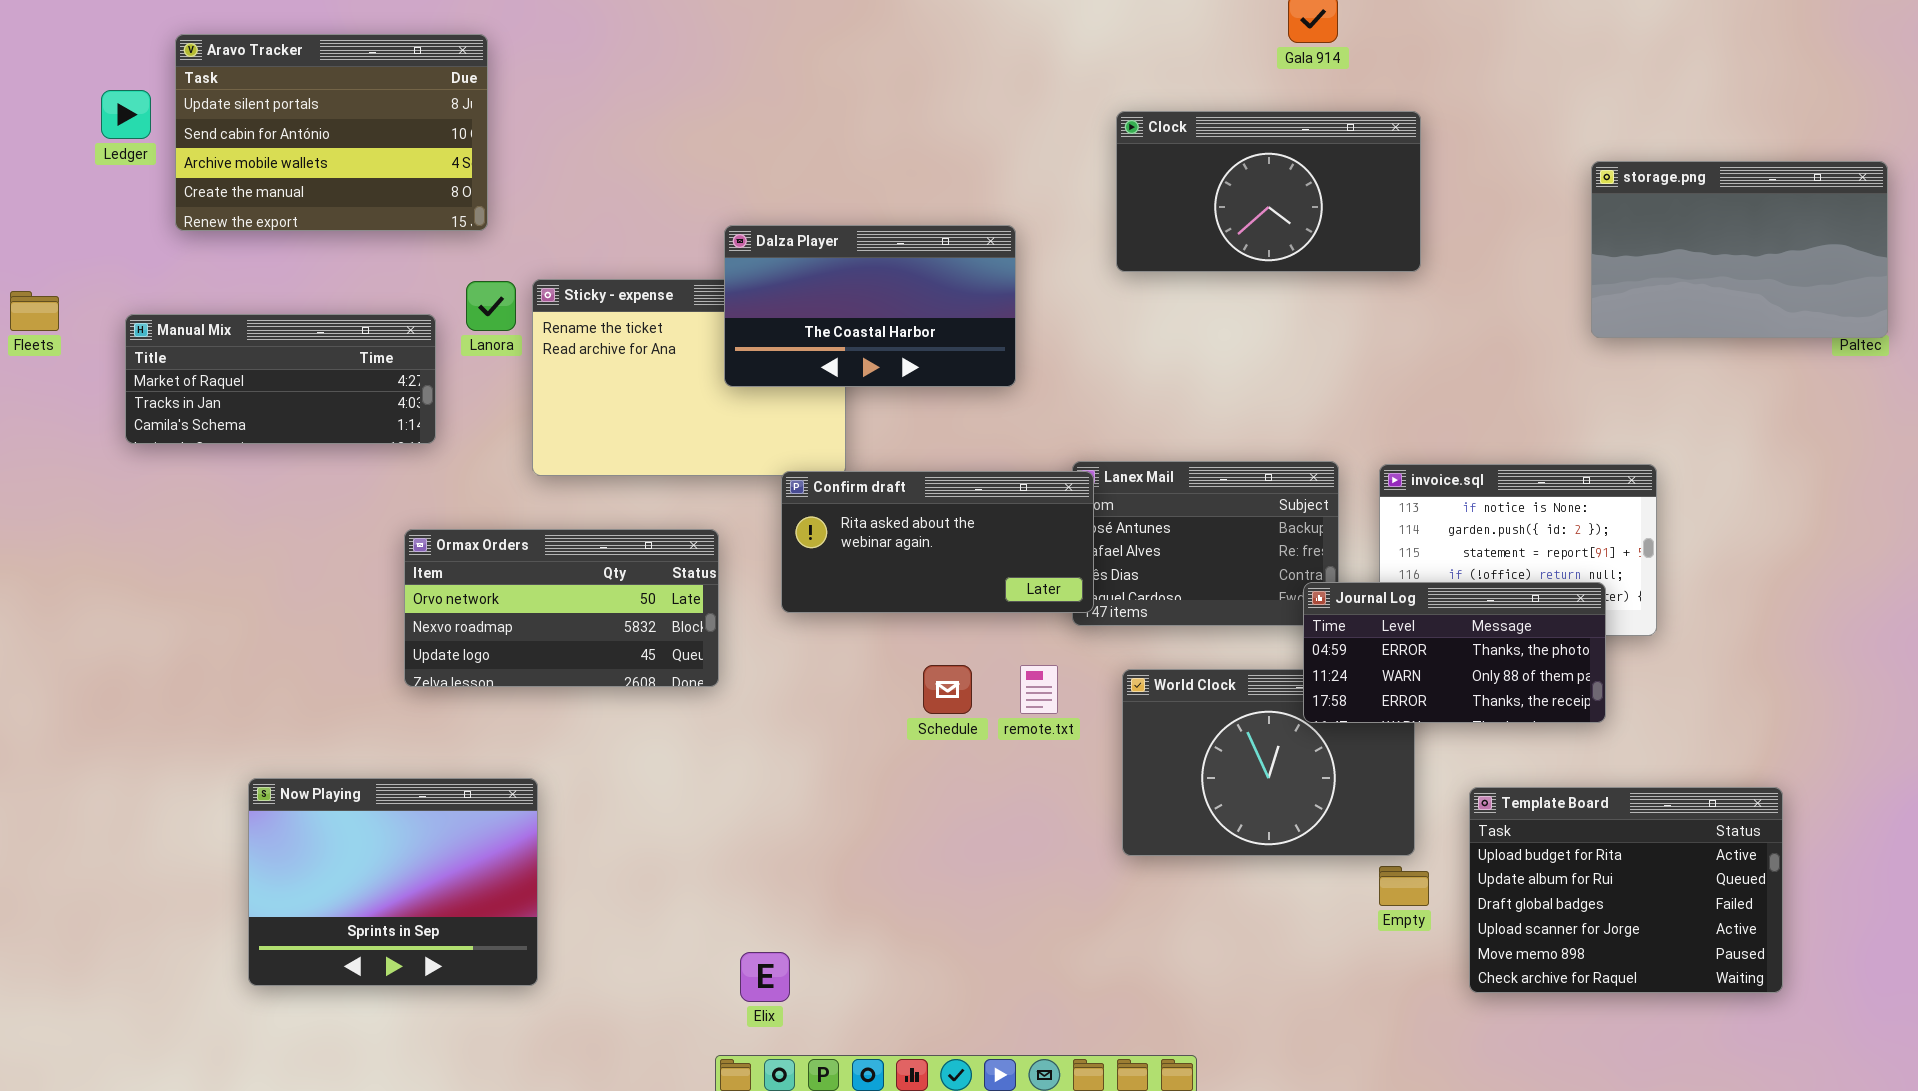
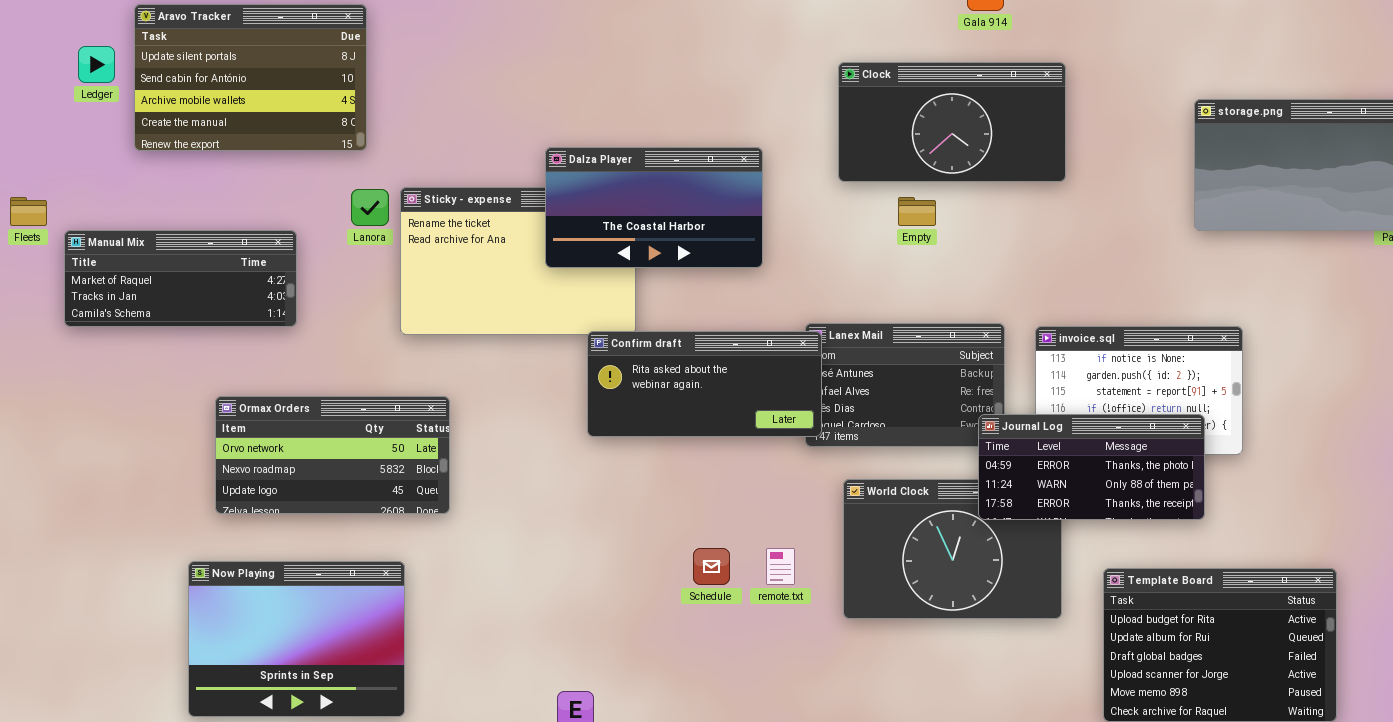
Manual Mix: [125,314,436,444] -> [64,230,297,327], moved
Ormax Orders: [404,529,719,687] -> [215,396,450,514], moved
Schedule: [923,665,972,714] -> [693,548,730,585], moved
remote.txt: [1020,665,1058,714] -> [766,548,795,585], moved
Empty: [1379,866,1429,906] -> [898,197,936,226], moved

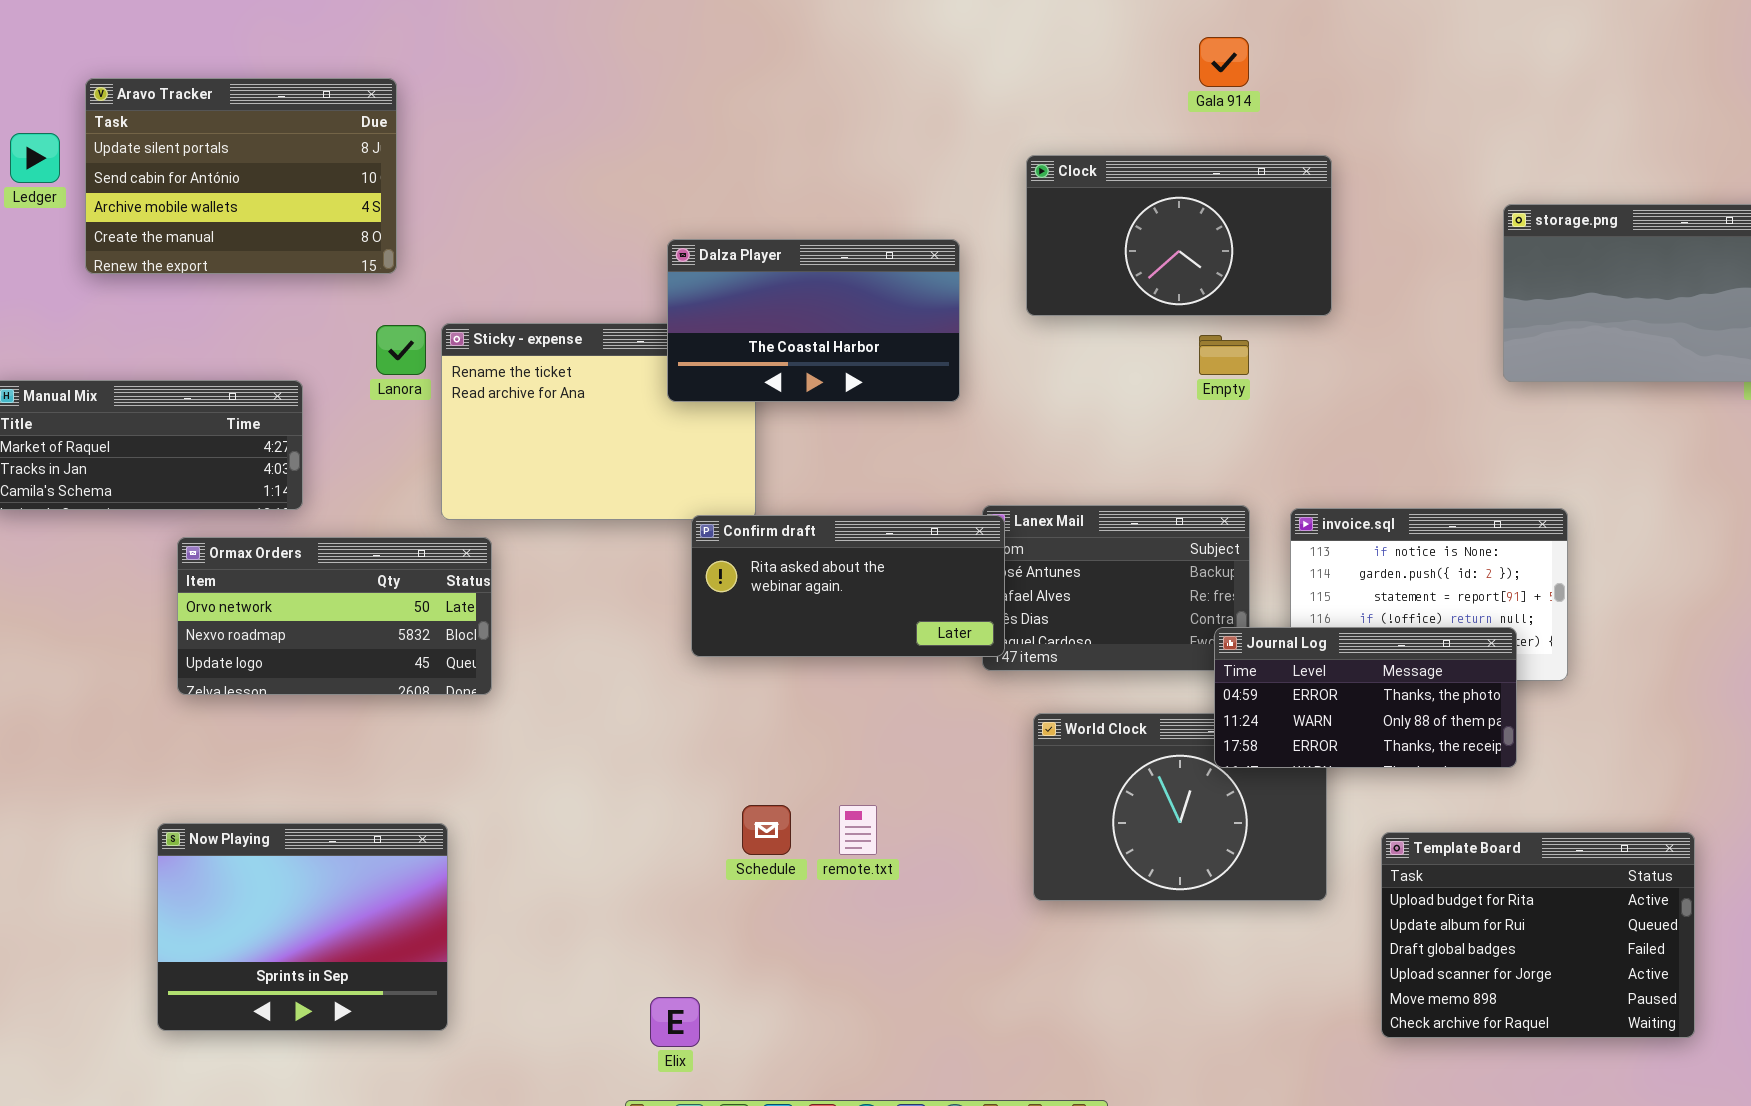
Dalza Player: [545,147,763,268] -> [667,239,960,402], moved
Empty: [898,197,936,226] -> [1199,335,1249,375], moved
Ormax Orders: [215,396,450,514] -> [177,537,492,695], moved
Schedule: [693,548,730,585] -> [742,805,791,855], moved
remote.txt: [766,548,795,585] -> [839,805,877,855], moved

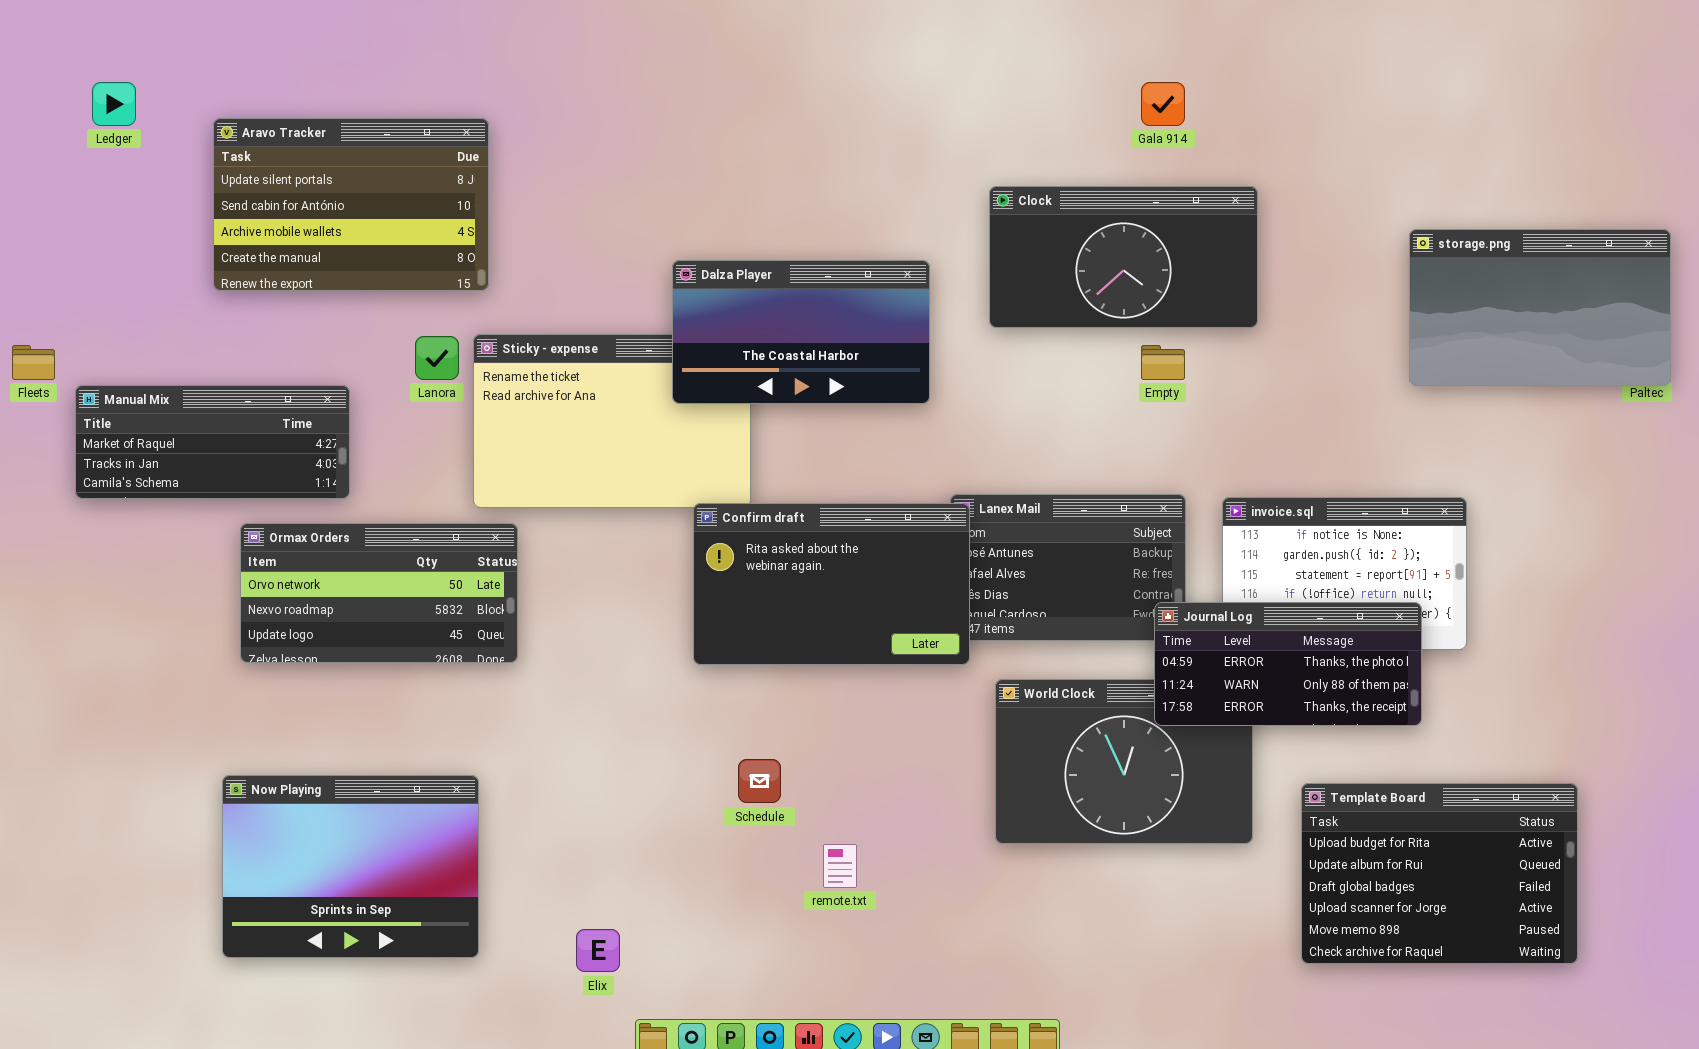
Aravo Tracker: [85,78,397,274] -> [213,118,489,291], moved
Ledger: [10,133,60,183] -> [92,82,136,126], moved
Confirm draft: [691,515,1005,657] -> [693,503,970,665], resized
remote.txt: [839,805,877,855] -> [823,844,857,888], moved
Elix: [650,997,700,1047] -> [576,929,620,972], moved

